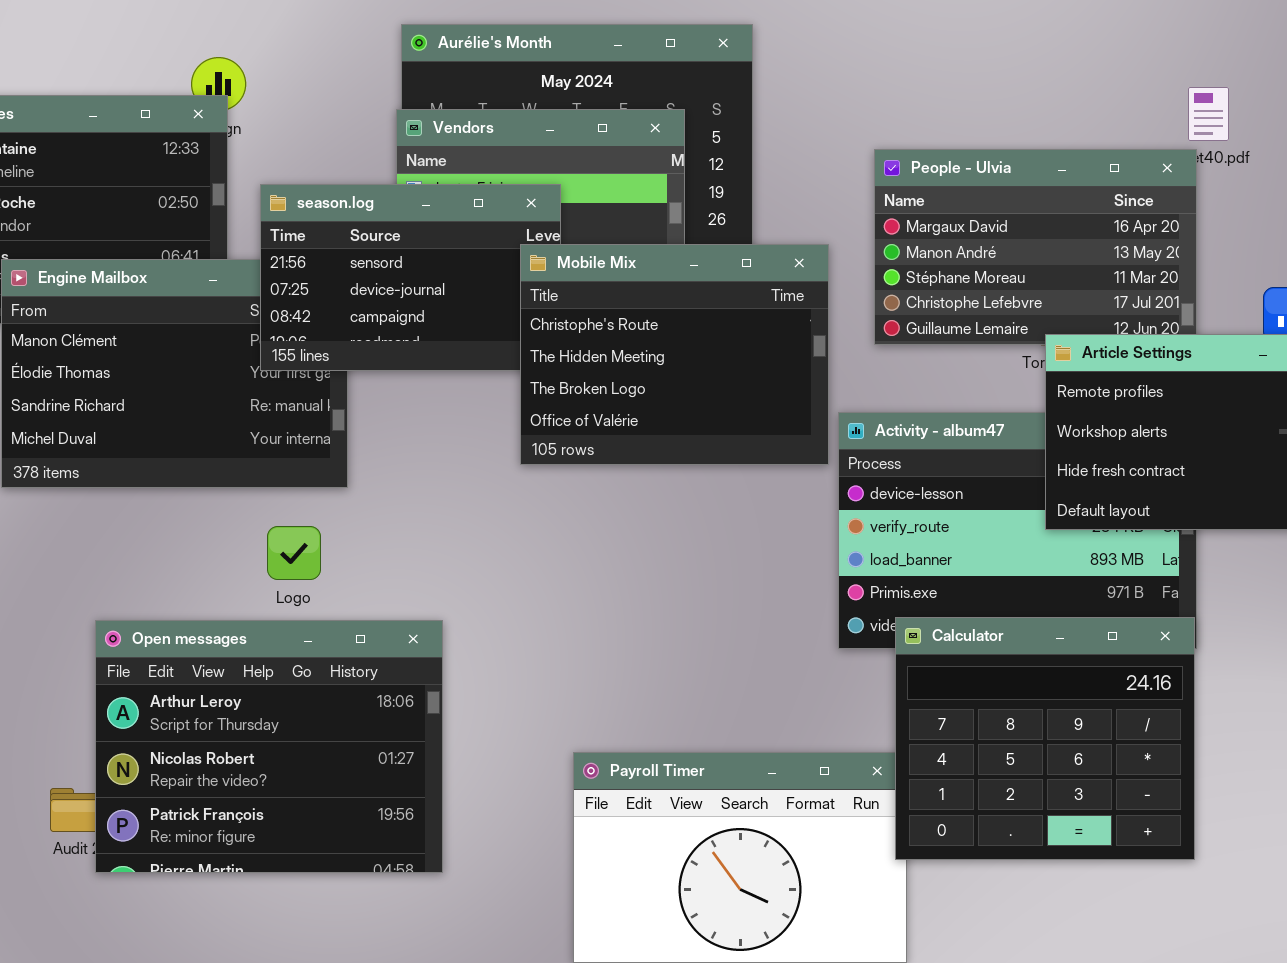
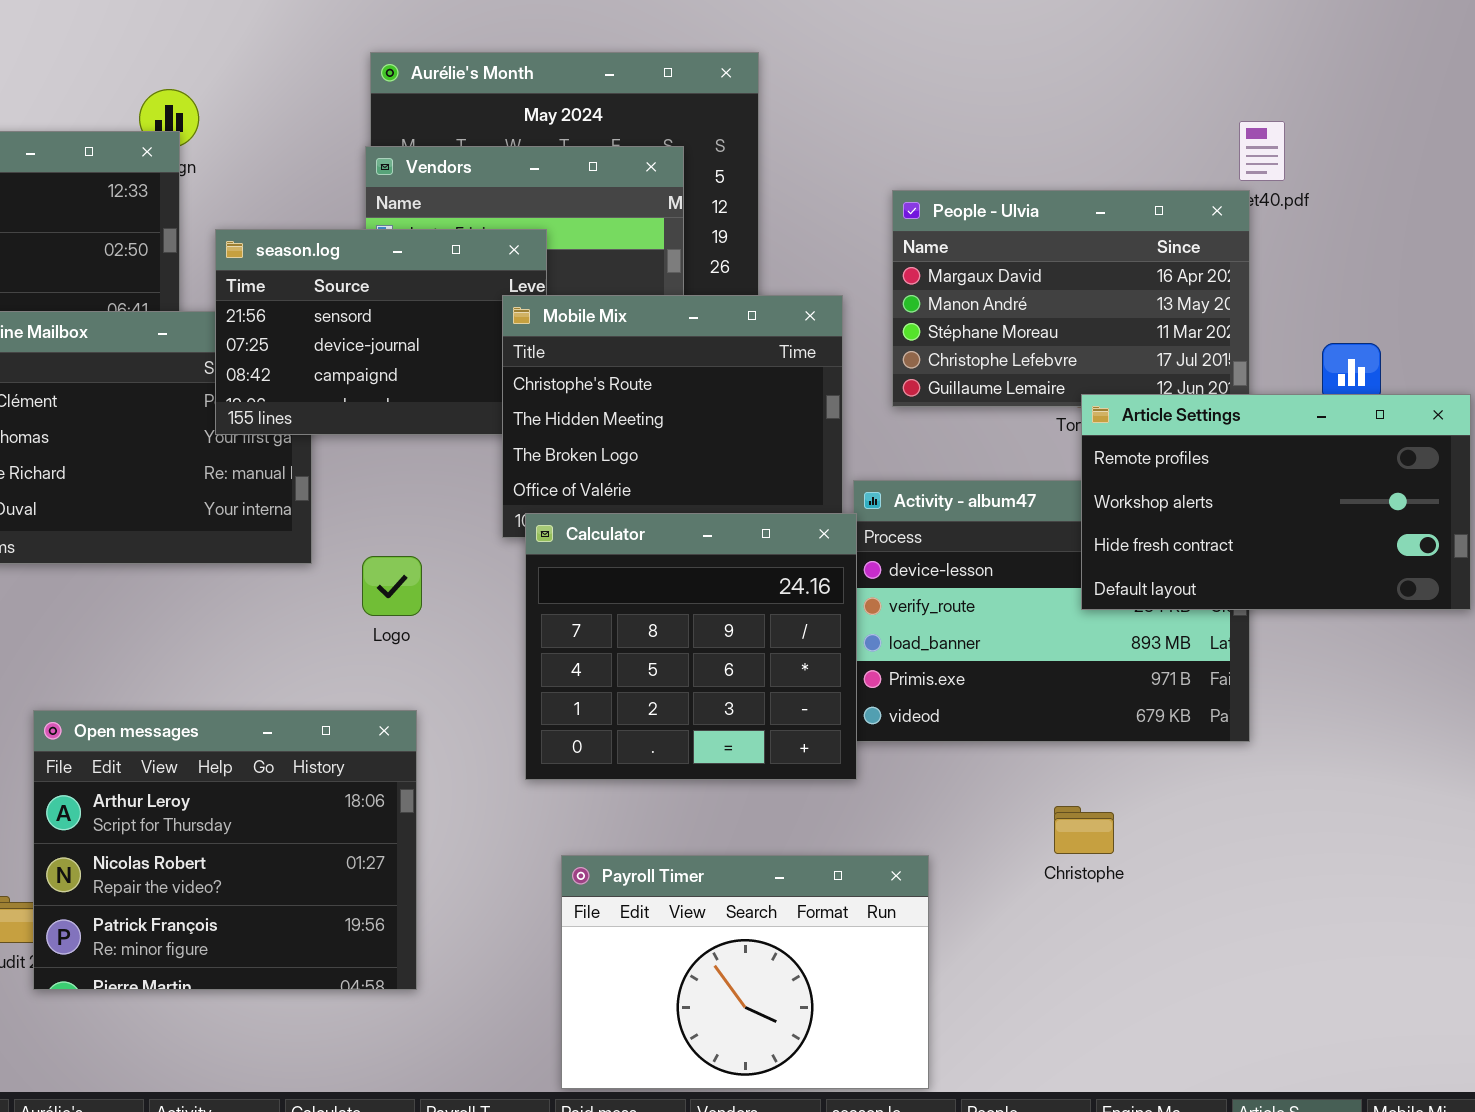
Logo: [267,526,321,580] -> [362,556,422,616], moved
Calculator: [895,617,1195,860] -> [525,513,857,780], moved

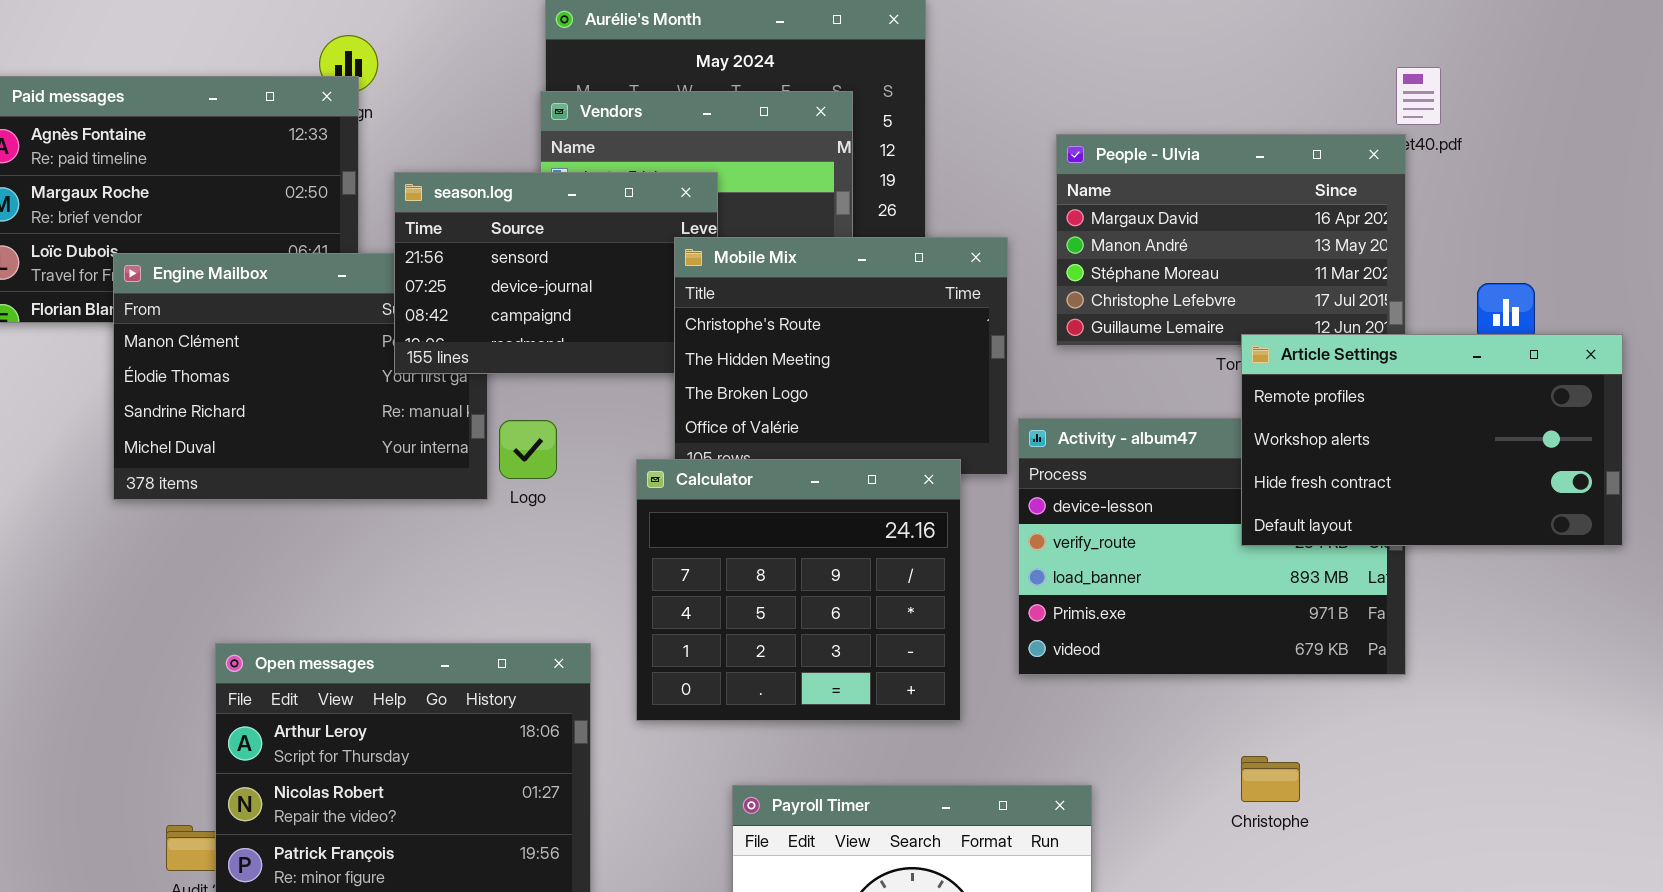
Calculator: [525,513,857,780] -> [636,459,961,721], moved
Logo: [362,556,422,616] -> [499,420,557,479], moved
Christophe: [1054,806,1114,854] -> [1241,756,1300,802], moved

